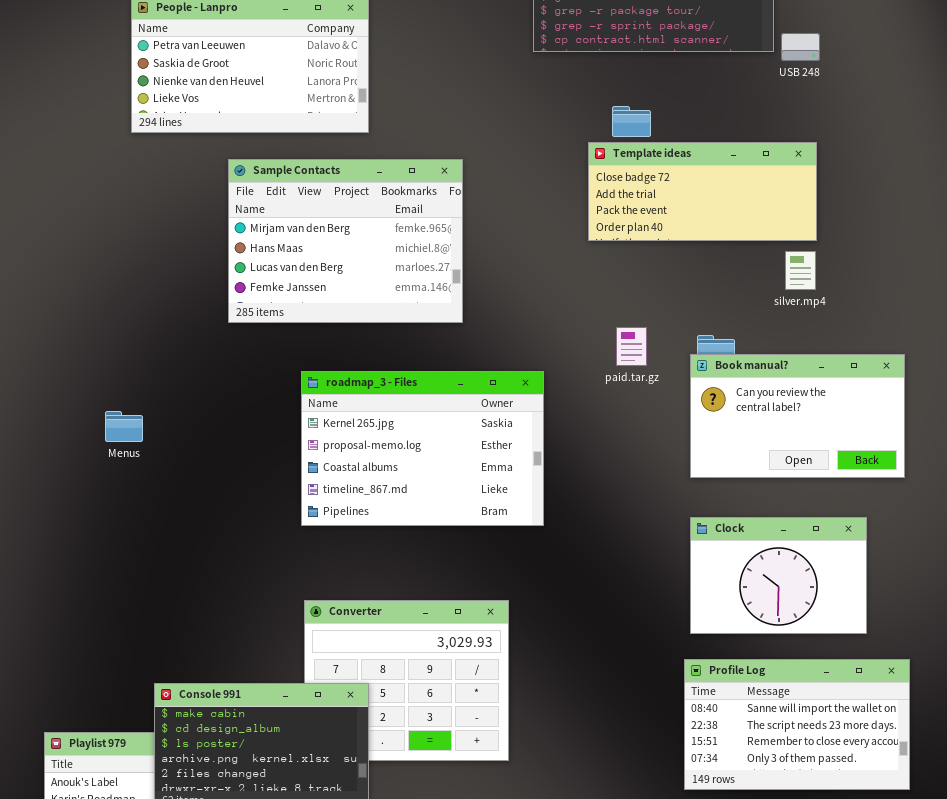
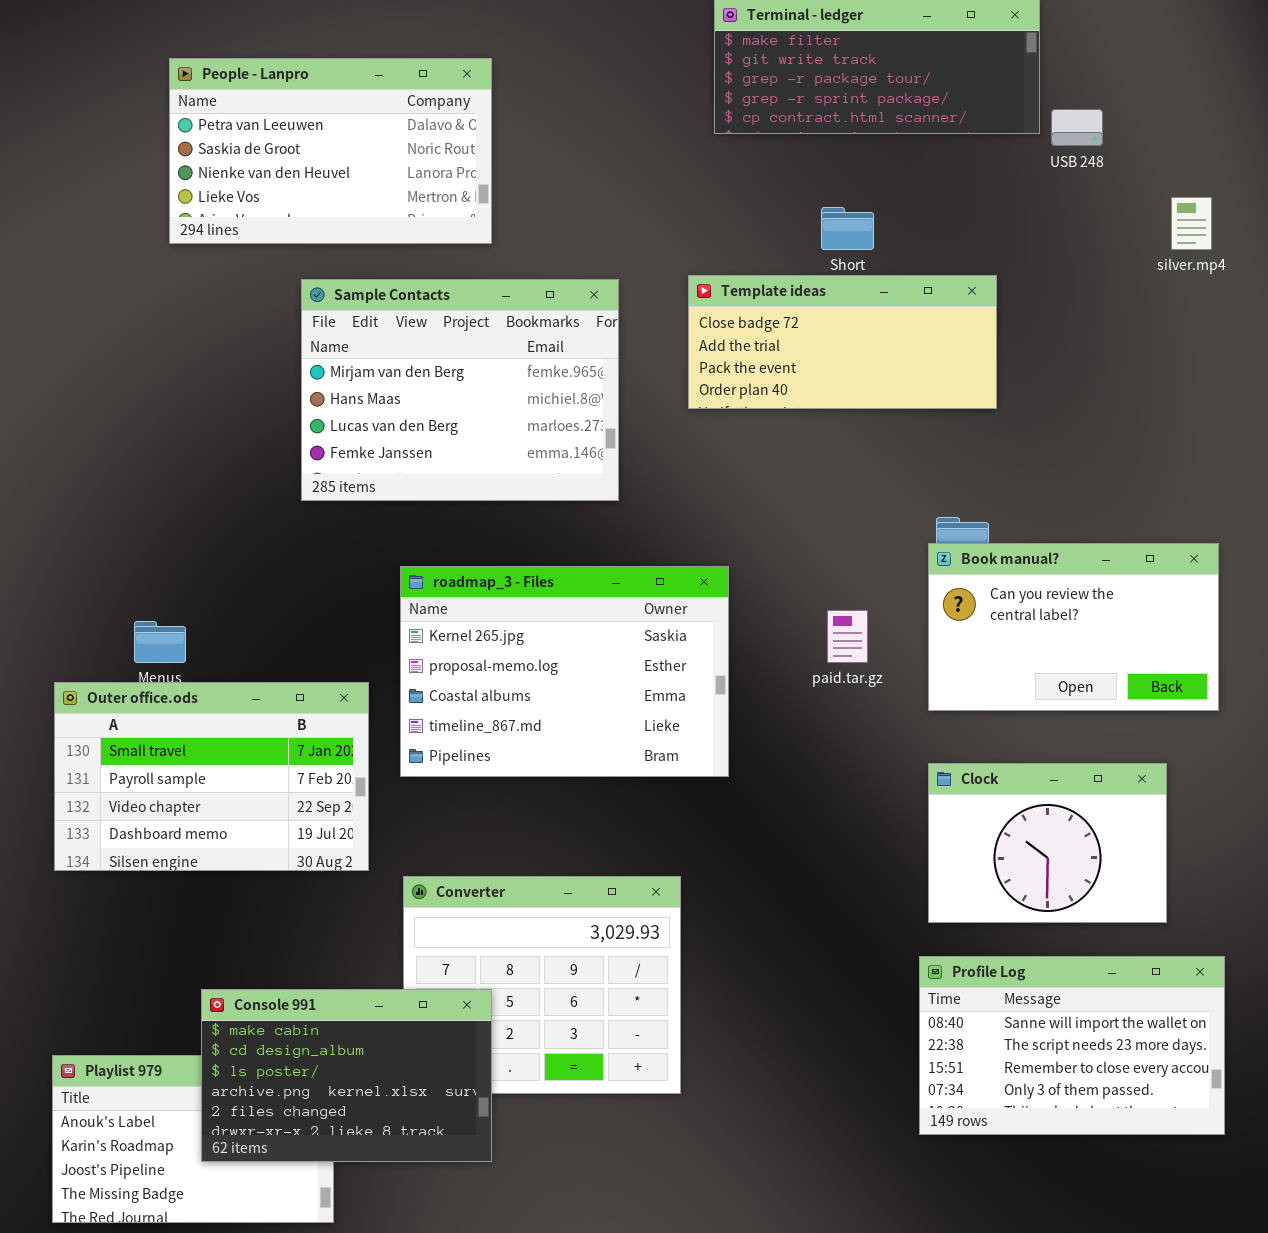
Template ideas: [588,142,817,241] -> [688,275,997,409], moved
silver.mp4: [785,251,816,290] -> [1171,197,1212,250], moved
paid.tar.gz: [616,327,647,366] -> [827,610,868,663], moved
Outer office.ods: none -> [54,682,369,871], opened

